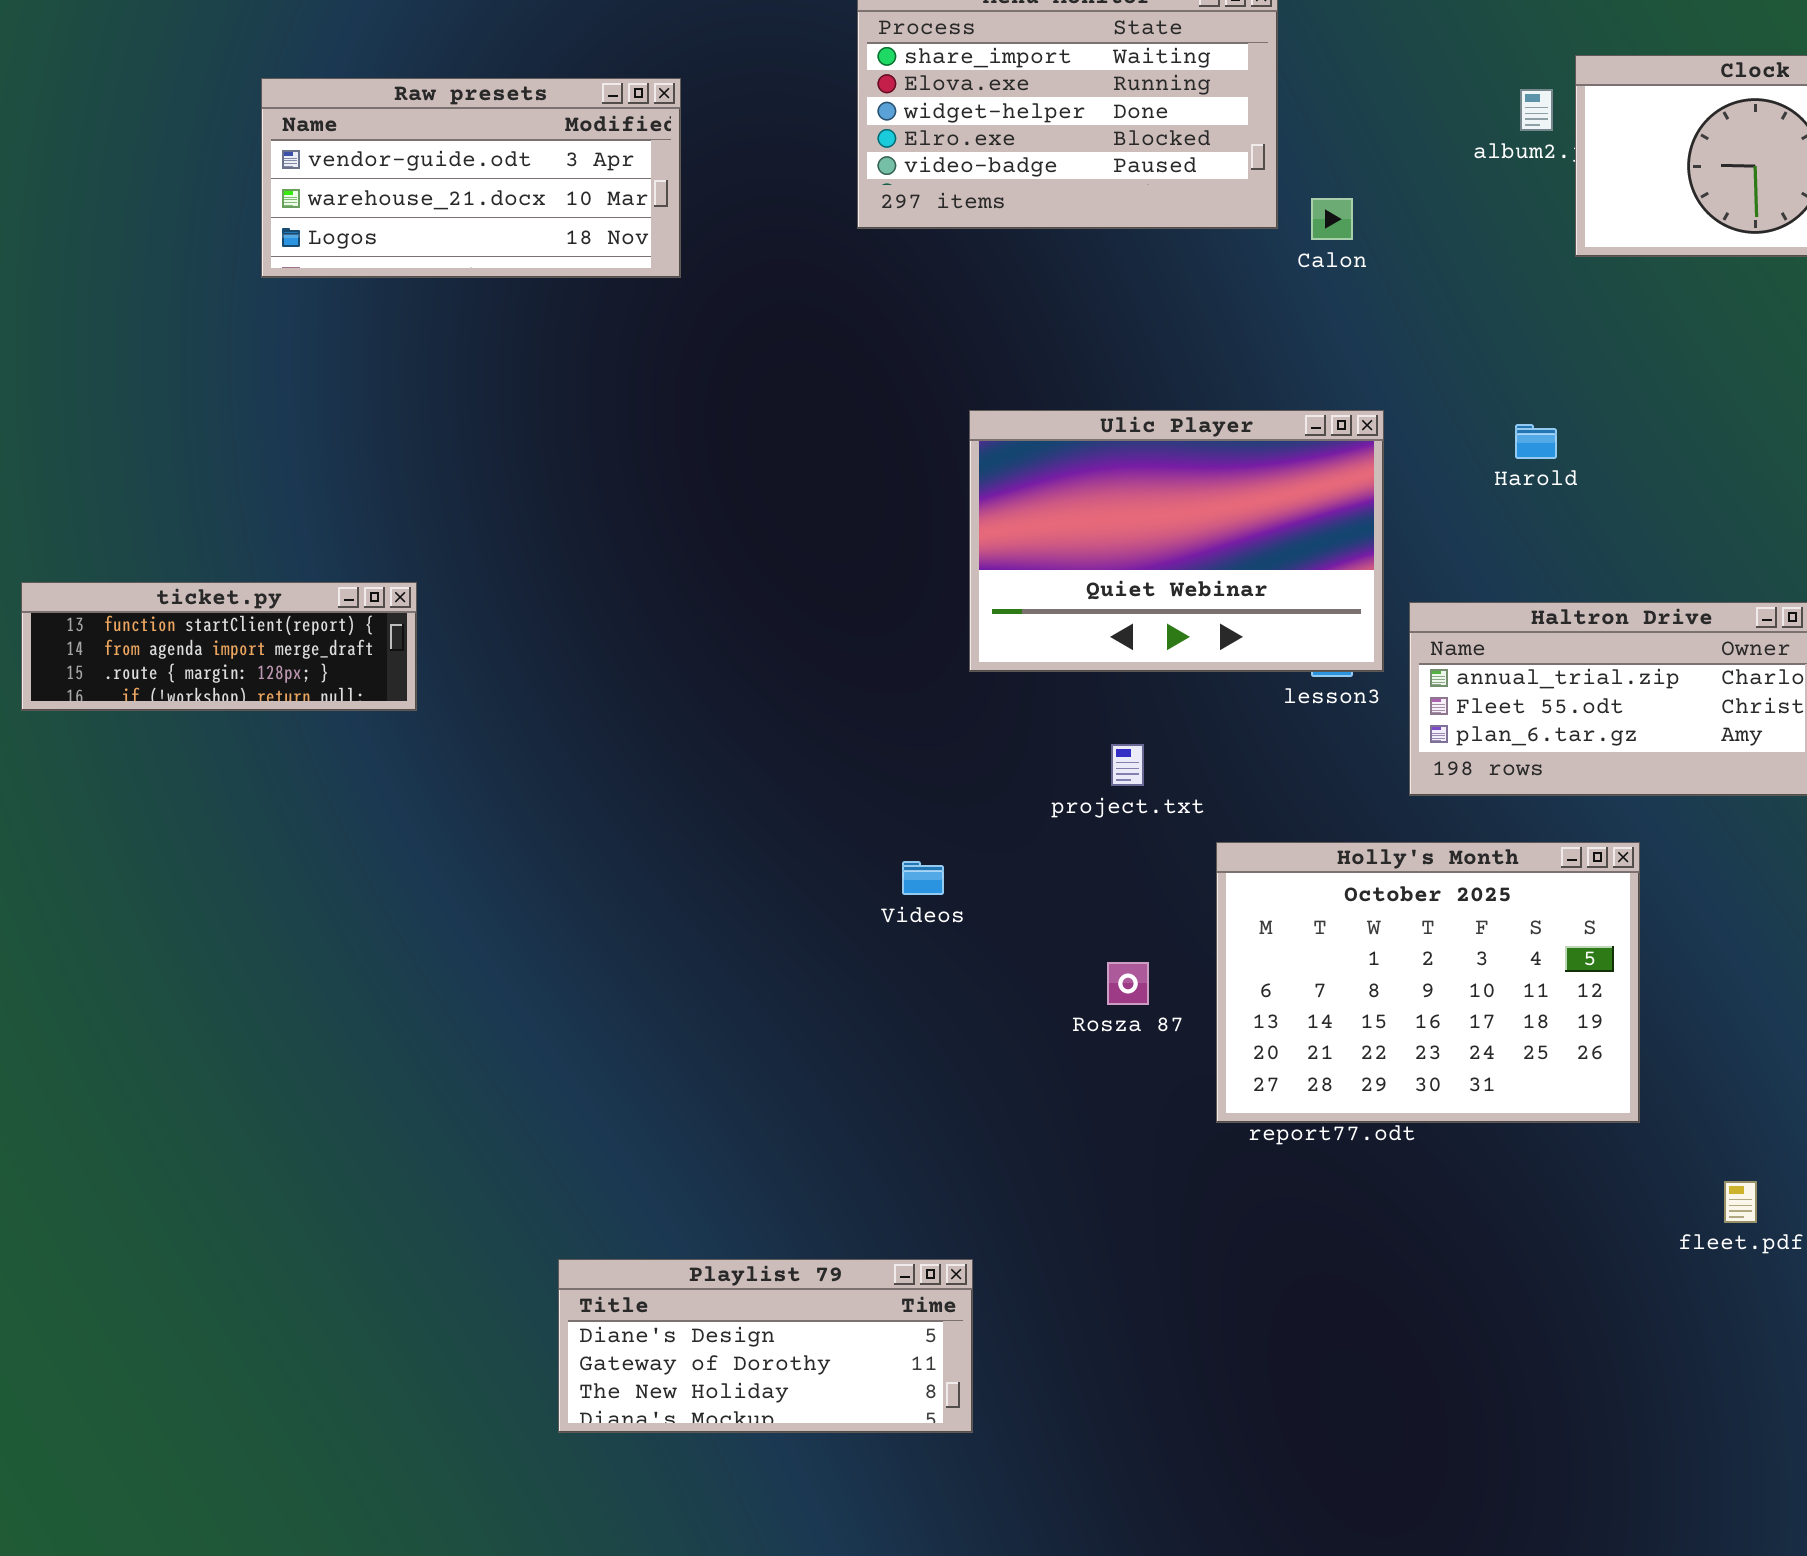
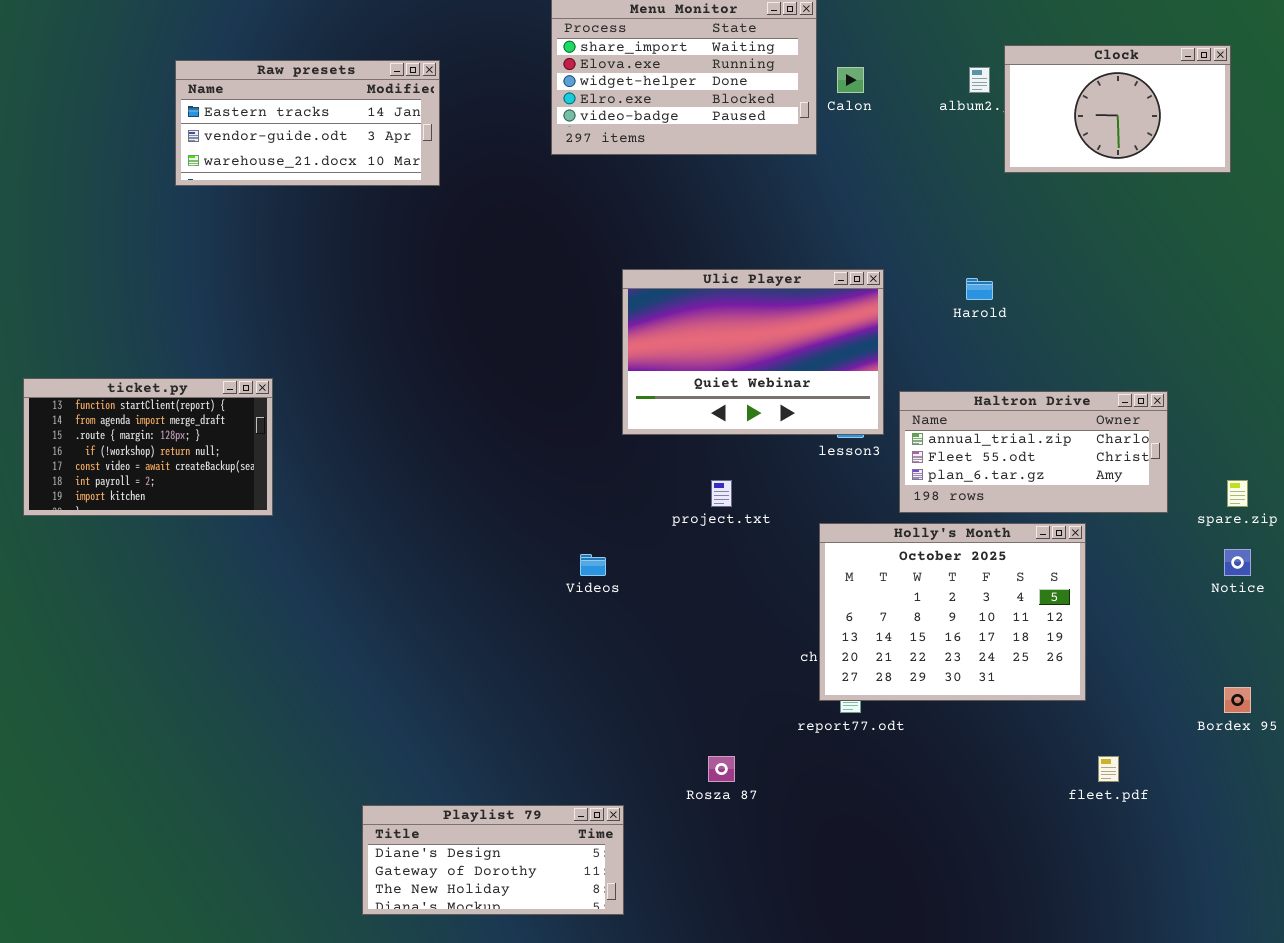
Raw presets: [261,78,681,278] -> [175,60,440,186], scrolled up 1 row
Calon: [1311,198,1353,240] -> [837,67,864,93], moved
ticket.py: [21,582,417,711] -> [23,378,273,516], resized
Holly's Month: [1216,842,1640,1123] -> [819,523,1086,701], moved
Rosza 87: [1107,962,1149,1005] -> [708,756,735,782], moved

